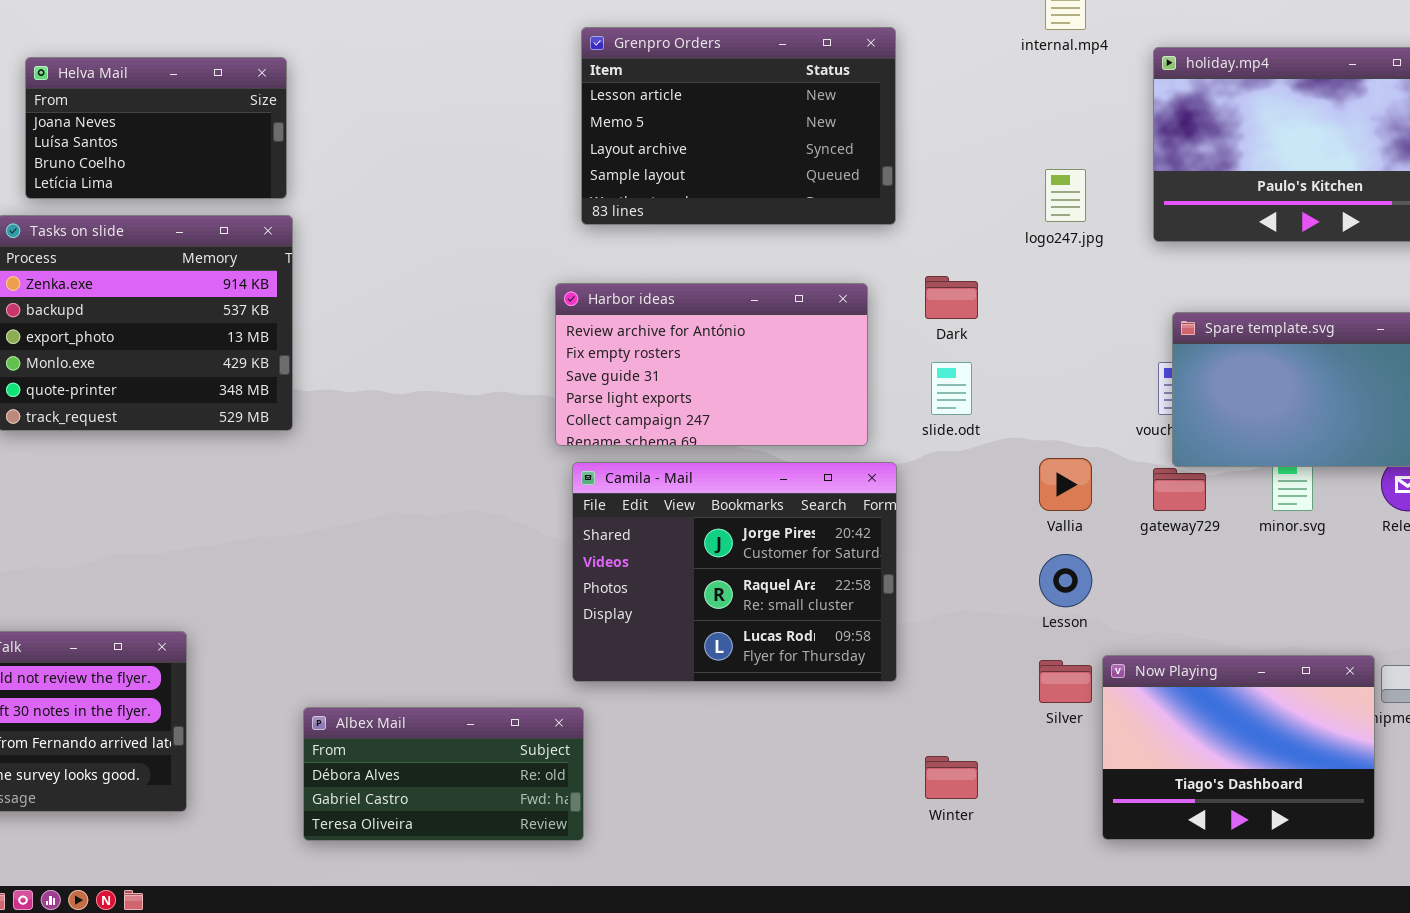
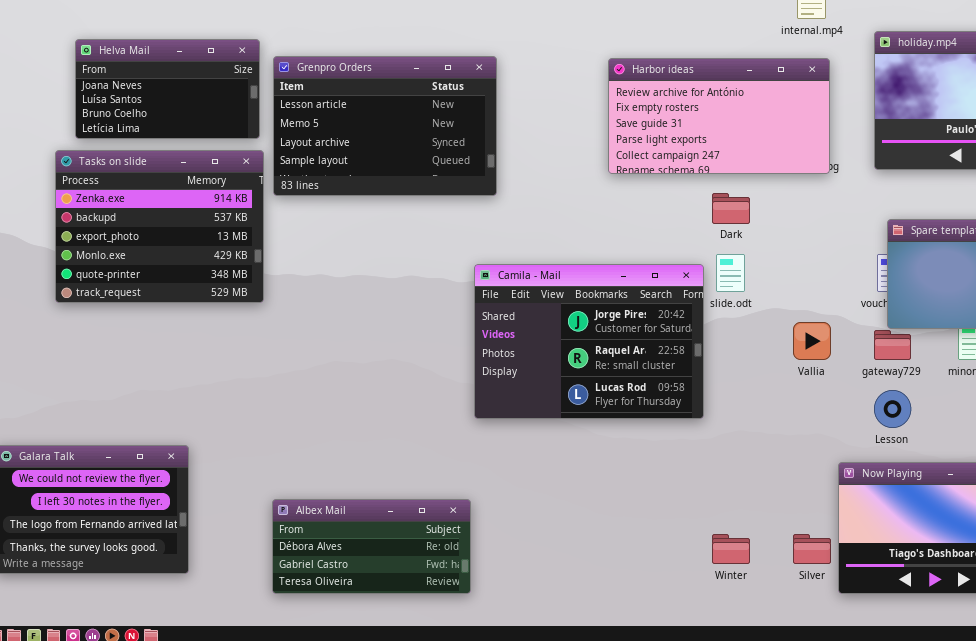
Grenpro Orders: [581,27,896,225] -> [273,56,497,196], moved
Harbor ideas: [555,283,868,446] -> [608,58,830,174], moved
Camila - Mail: [572,462,897,682] -> [474,264,704,419], moved
Lesson: [1039,554,1092,607] -> [874,390,911,428], moved
Silver: [1039,660,1092,703] -> [793,534,831,564], moved

